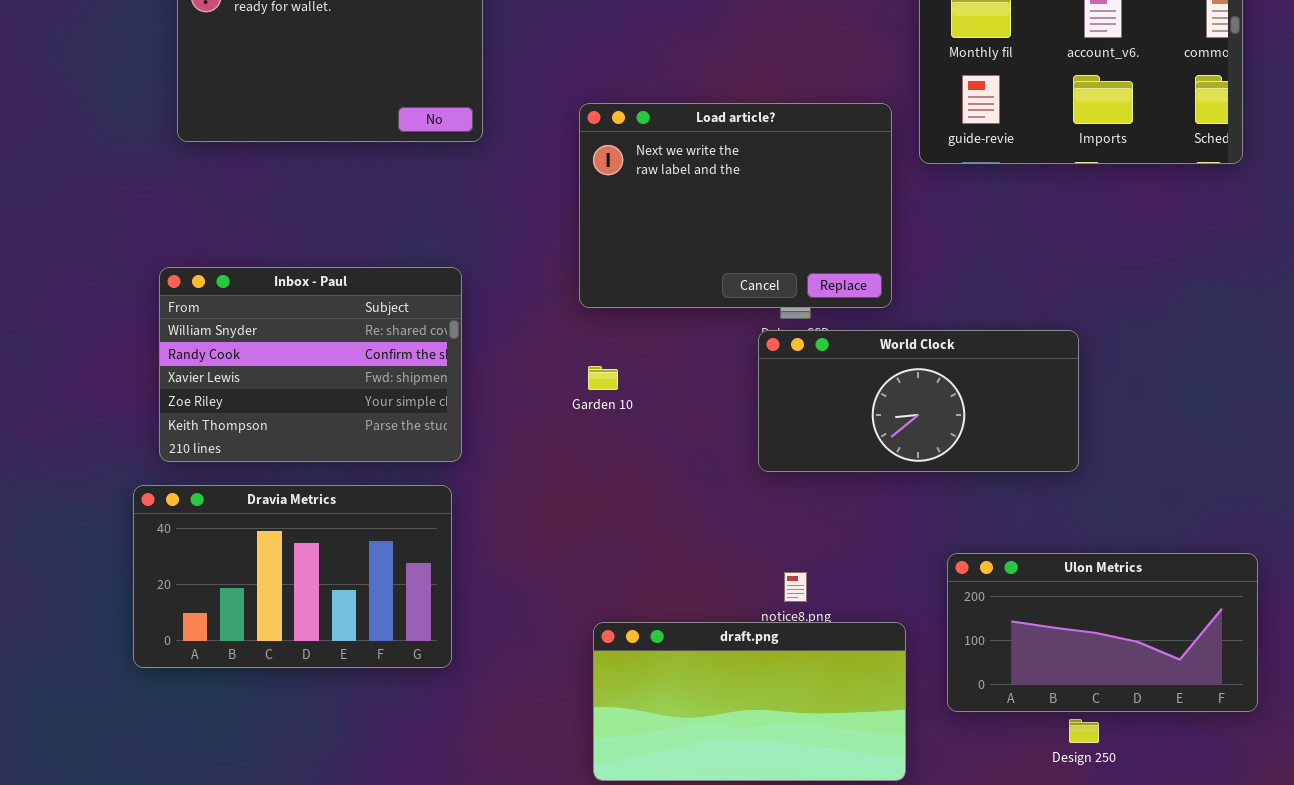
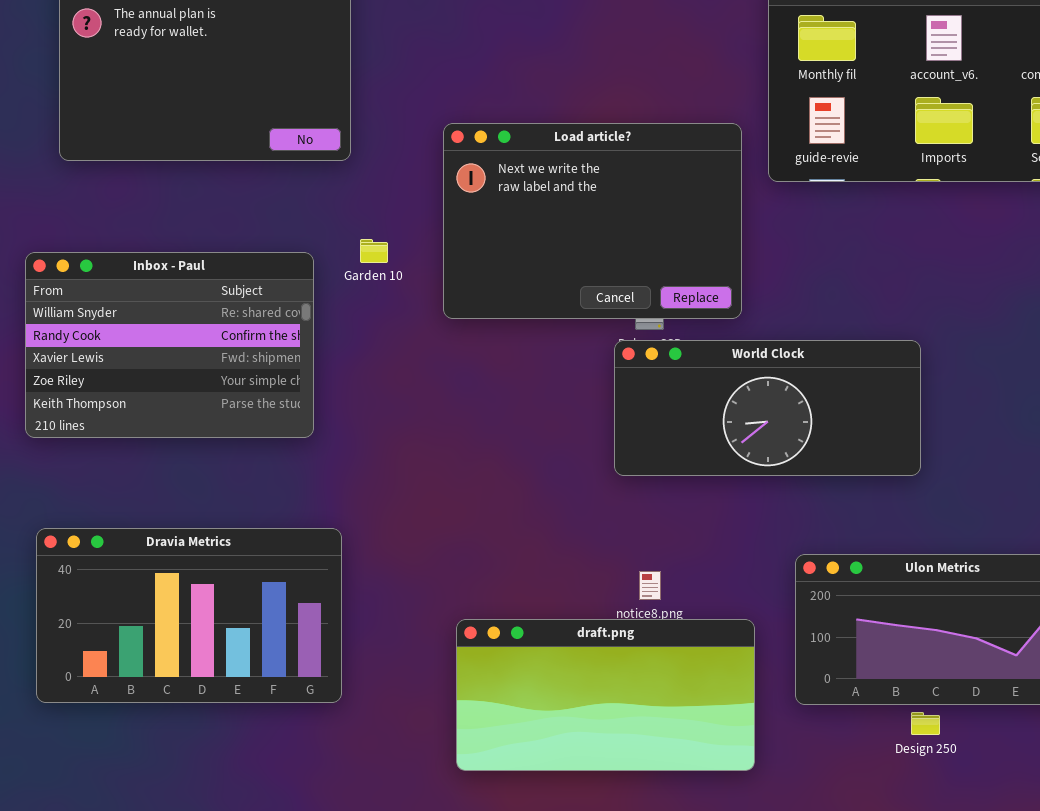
Inbox - Paul: [159,267,462,462] -> [25,252,314,438], moved
Garden 10: [588,366,618,390] -> [360,239,388,263], moved
Dravia Metrics: [133,485,452,668] -> [36,528,342,703], moved

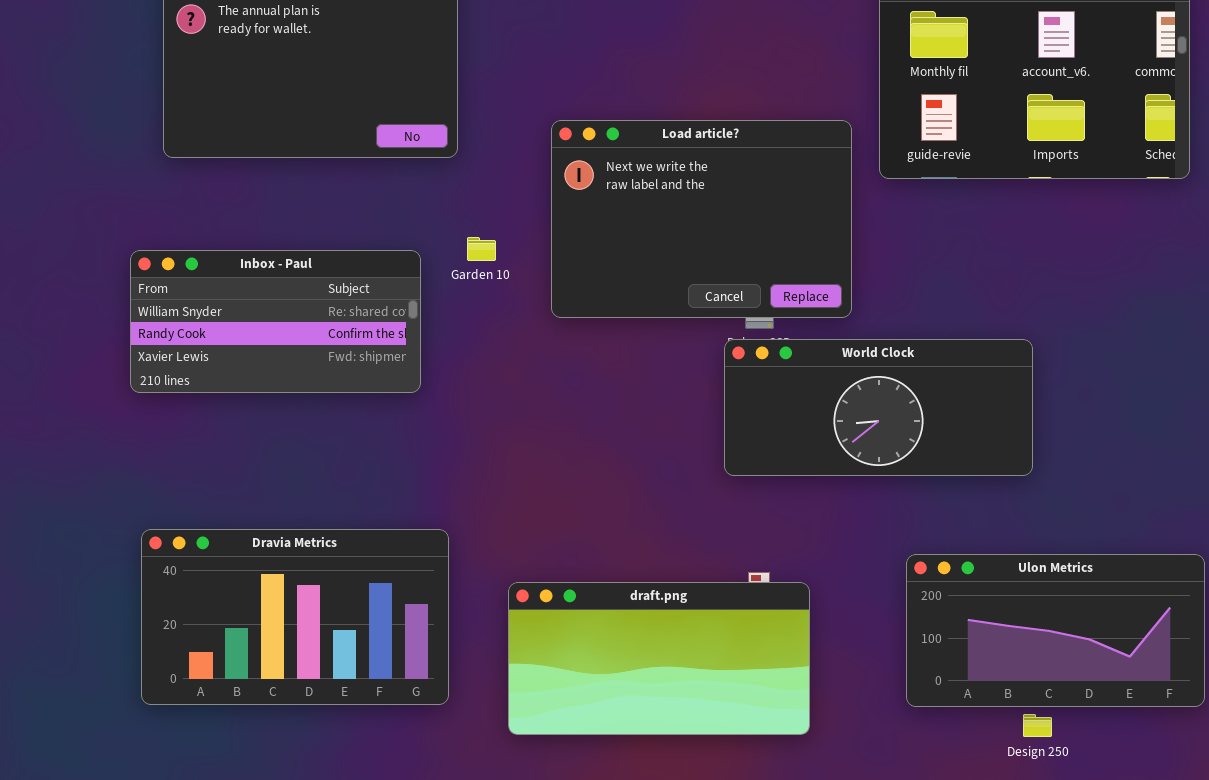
Inbox - Paul: [25,252,314,438] -> [130,250,421,393], resized
draft.png: [456,619,755,771] -> [508,582,810,735], moved

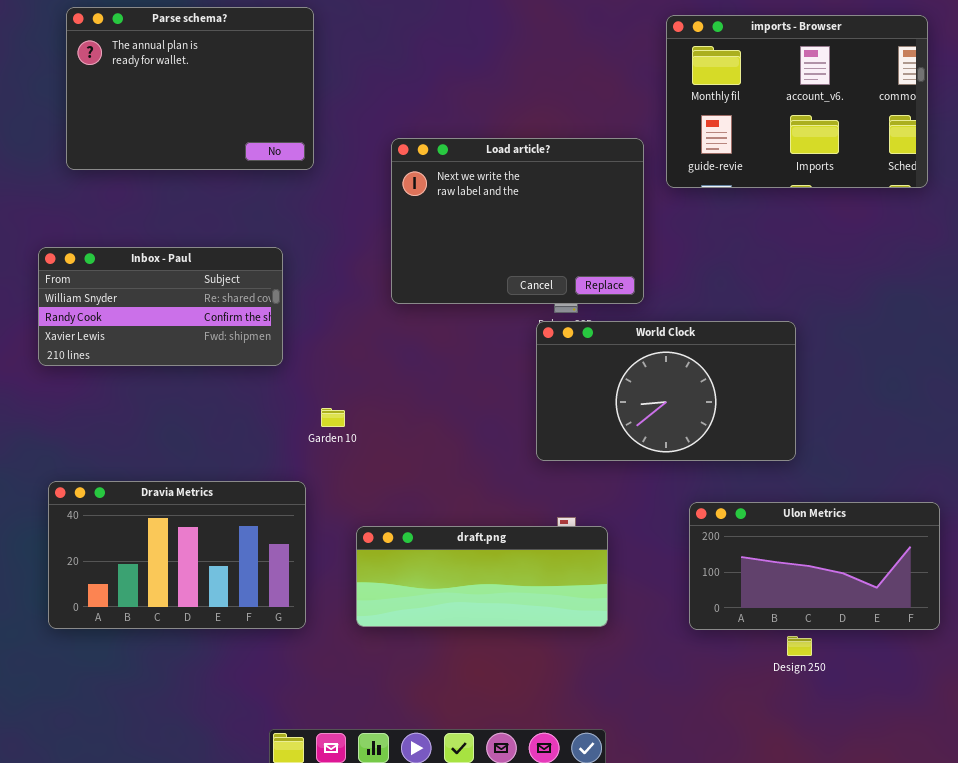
Garden 10: [467,237,496,261] -> [321,408,345,427], moved
World Clock: [724,339,1033,476] -> [536,321,796,461], resized
draft.png: [508,582,810,735] -> [356,526,608,627], resized

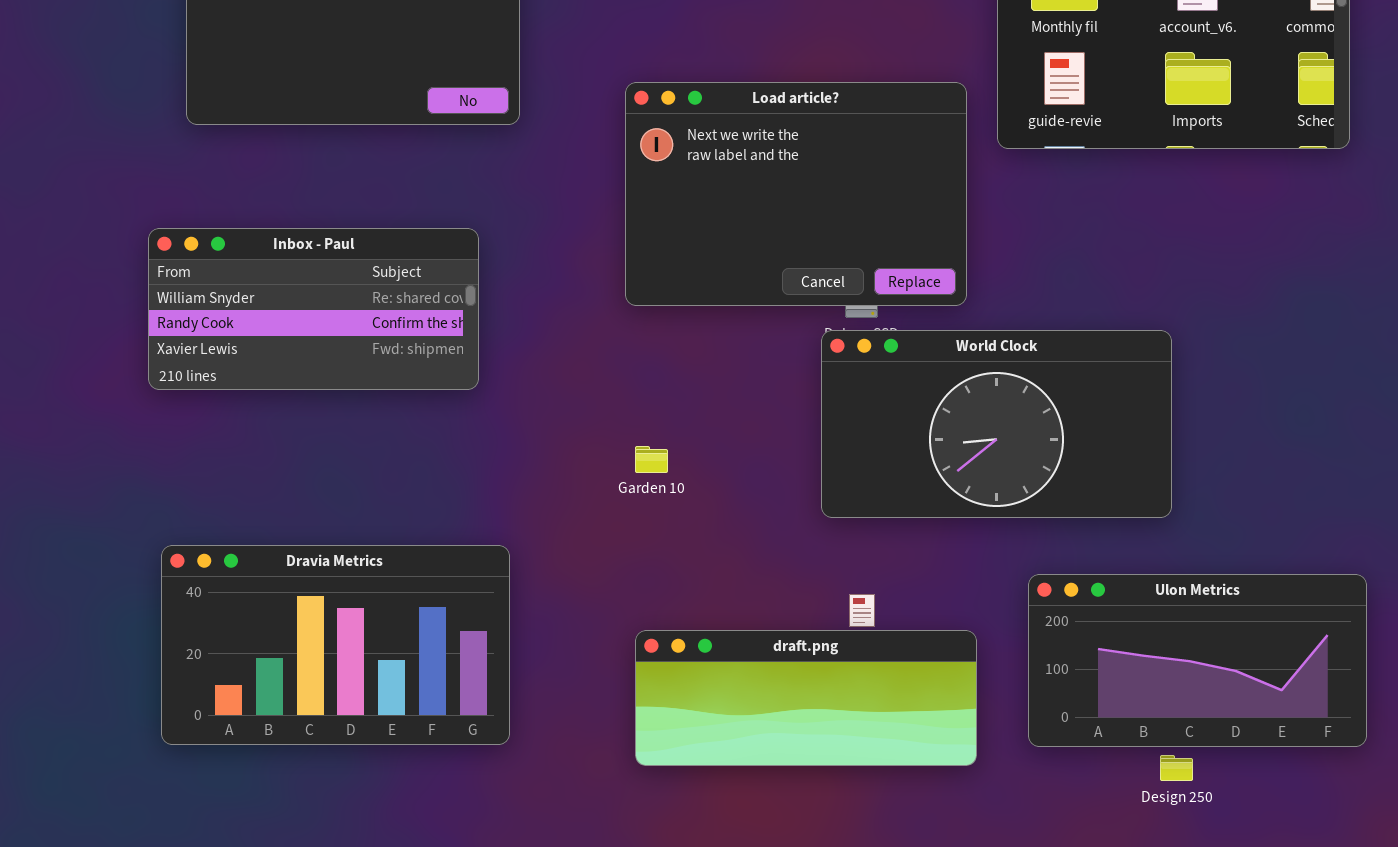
Garden 10: [321,408,345,427] -> [635,446,668,473], moved
draft.png: [356,526,608,627] -> [635,630,977,766], moved

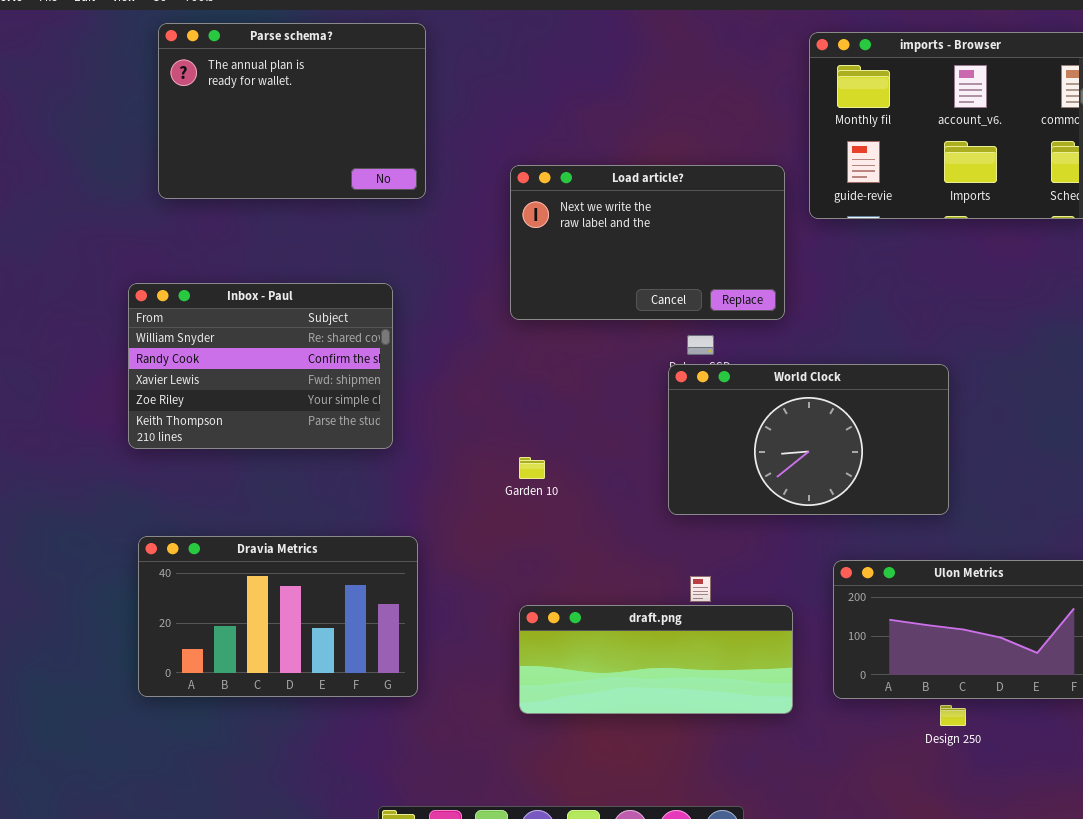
Load article?: [625,82,967,306] -> [510,165,785,320], resized
Inbox - Paul: [148,228,479,390] -> [128,283,393,449], resized

